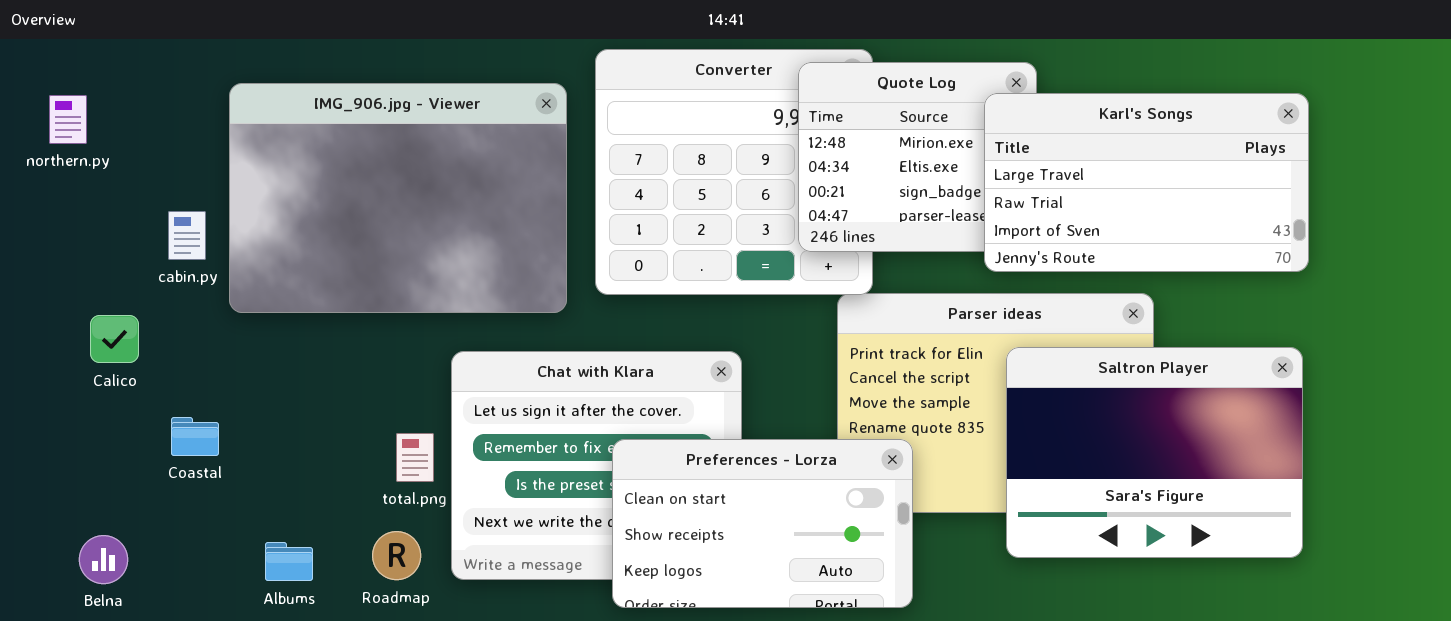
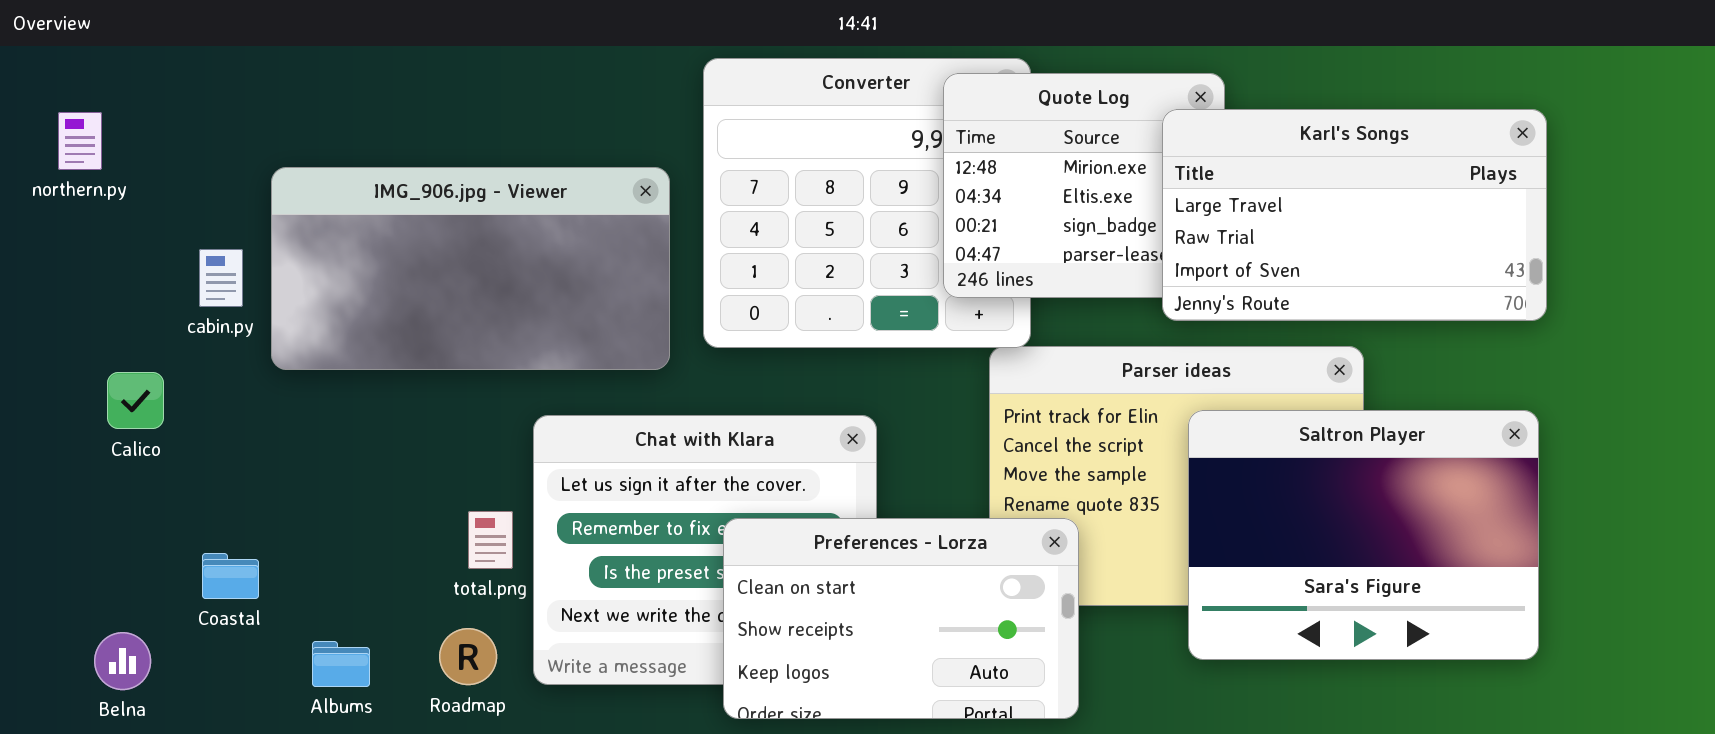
IMG_906.jpg - Viewer: [229,83,567,313] -> [271,167,670,370], resized
Coastal: [171,417,219,456] -> [202,553,259,599], moved

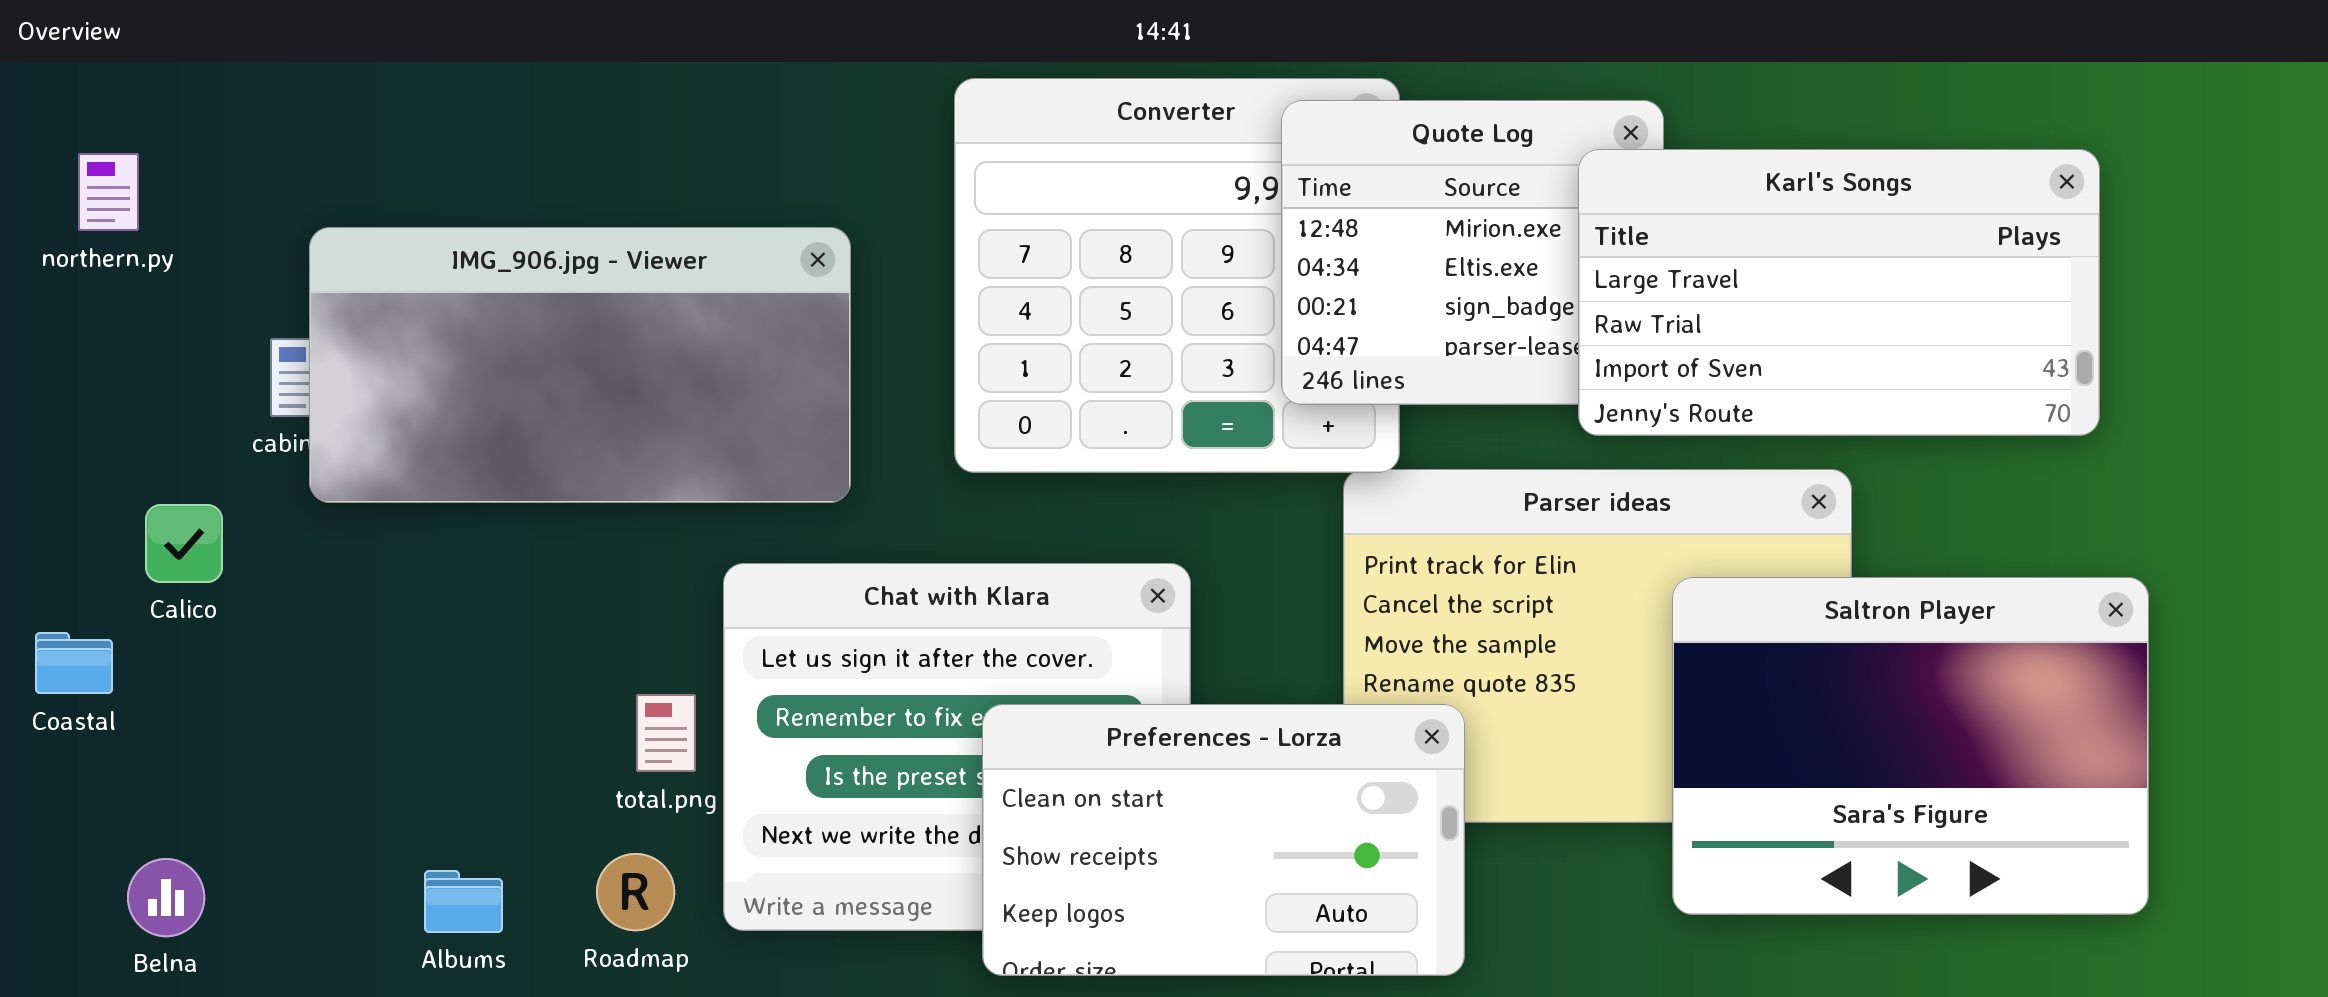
IMG_906.jpg - Viewer: [271,167,670,370] -> [309,227,851,503], moved
Saltron Player: [1188,410,1539,660] -> [1672,577,2149,915], moved
Coastal: [202,553,259,599] -> [35,632,113,694], moved

